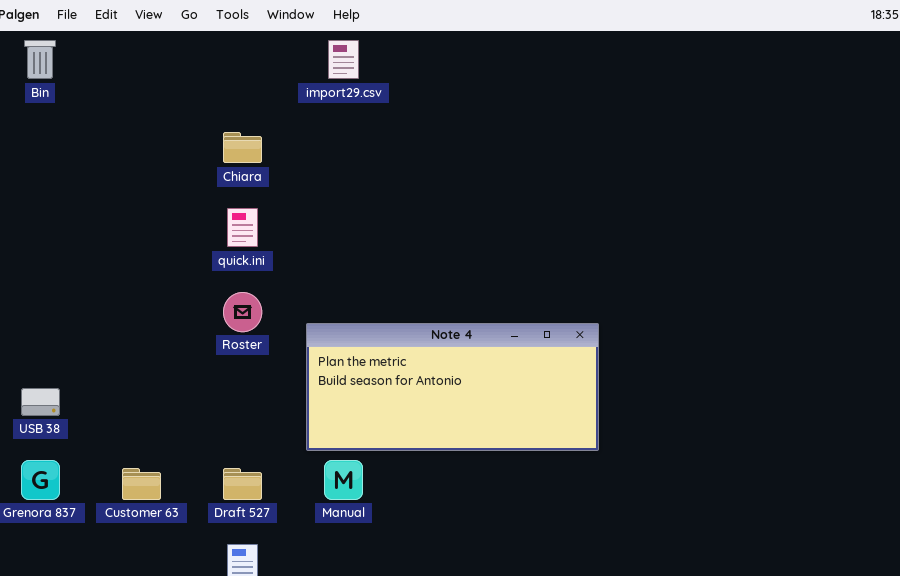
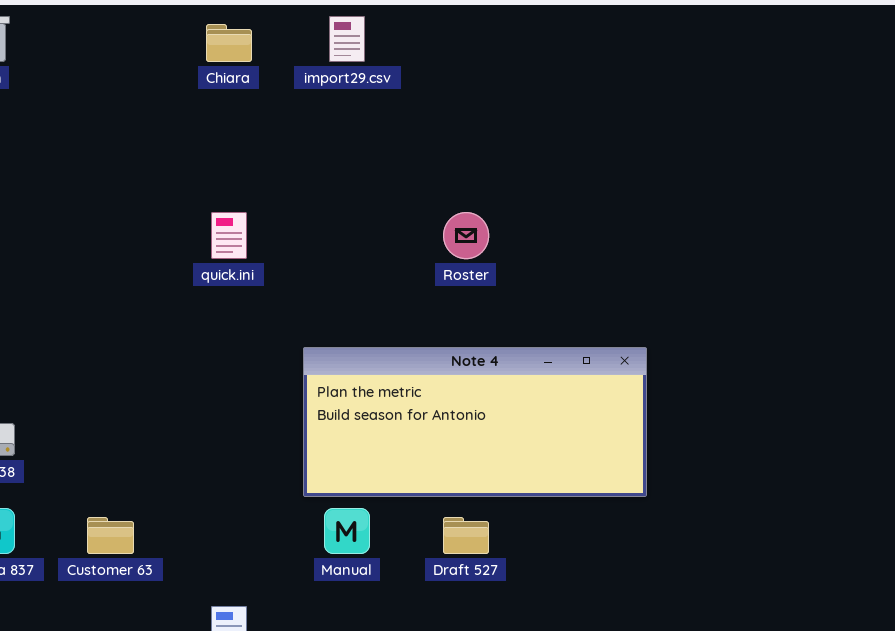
Chiara: [223,132,262,163] -> [206,24,252,62], moved
Roster: [223,292,262,332] -> [443,212,489,259], moved
Draft 527: [223,468,262,500] -> [443,517,489,554], moved

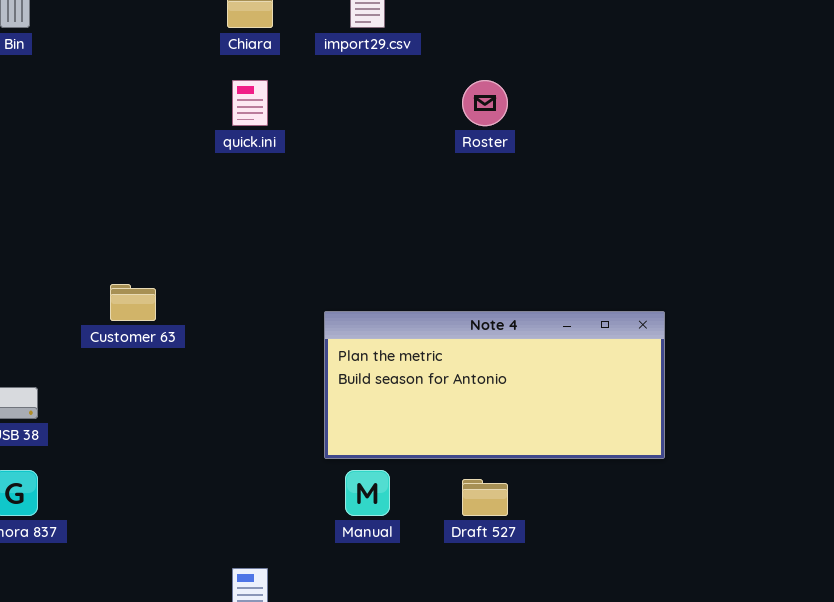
quick.ini: [211,212,247,259] -> [232,80,268,126], moved
Roster: [443,212,489,259] -> [462,80,508,126], moved
Customer 63: [87,517,134,554] -> [110,284,156,321], moved

